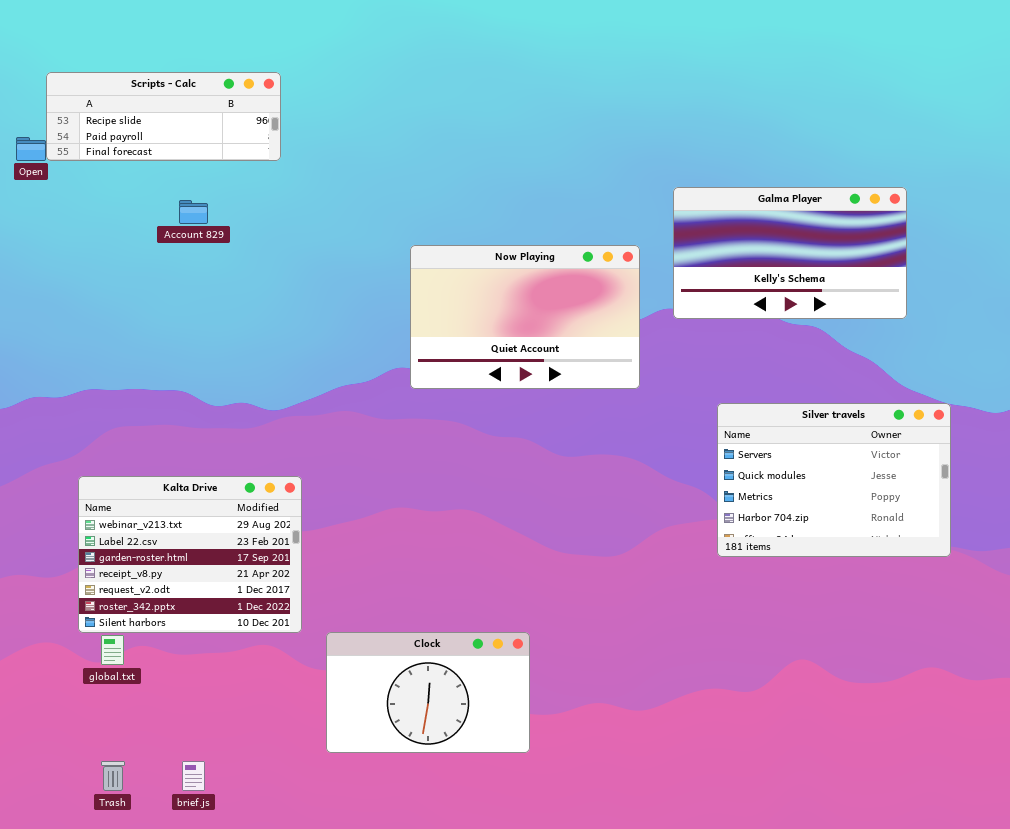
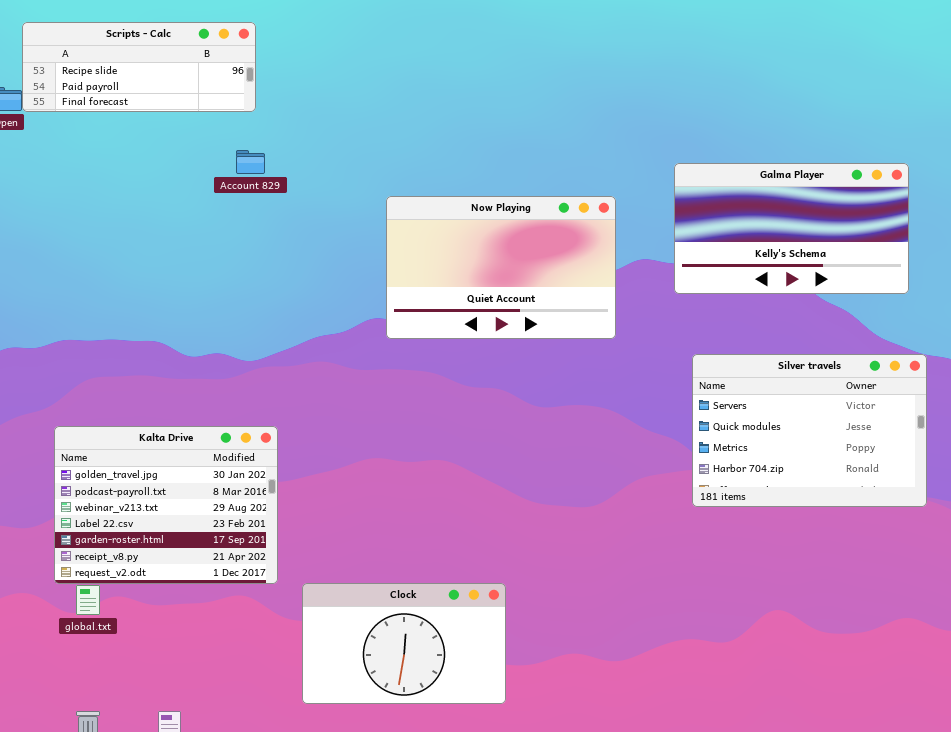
Galma Player: [673,187,907,319] -> [674,163,909,294], moved
Account 829: [179,200,208,224] -> [236,150,265,174], moved
Kalta Drive: [78,476,302,633] -> [54,426,278,584], scrolled up 2 rows

